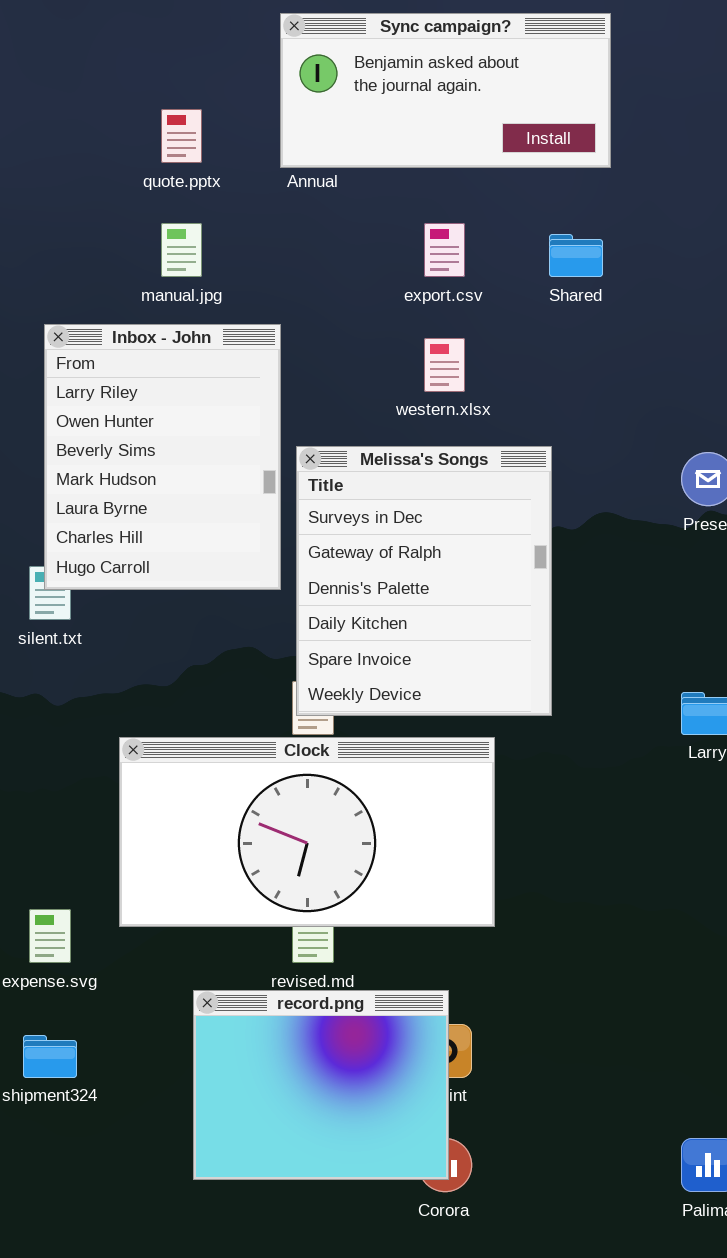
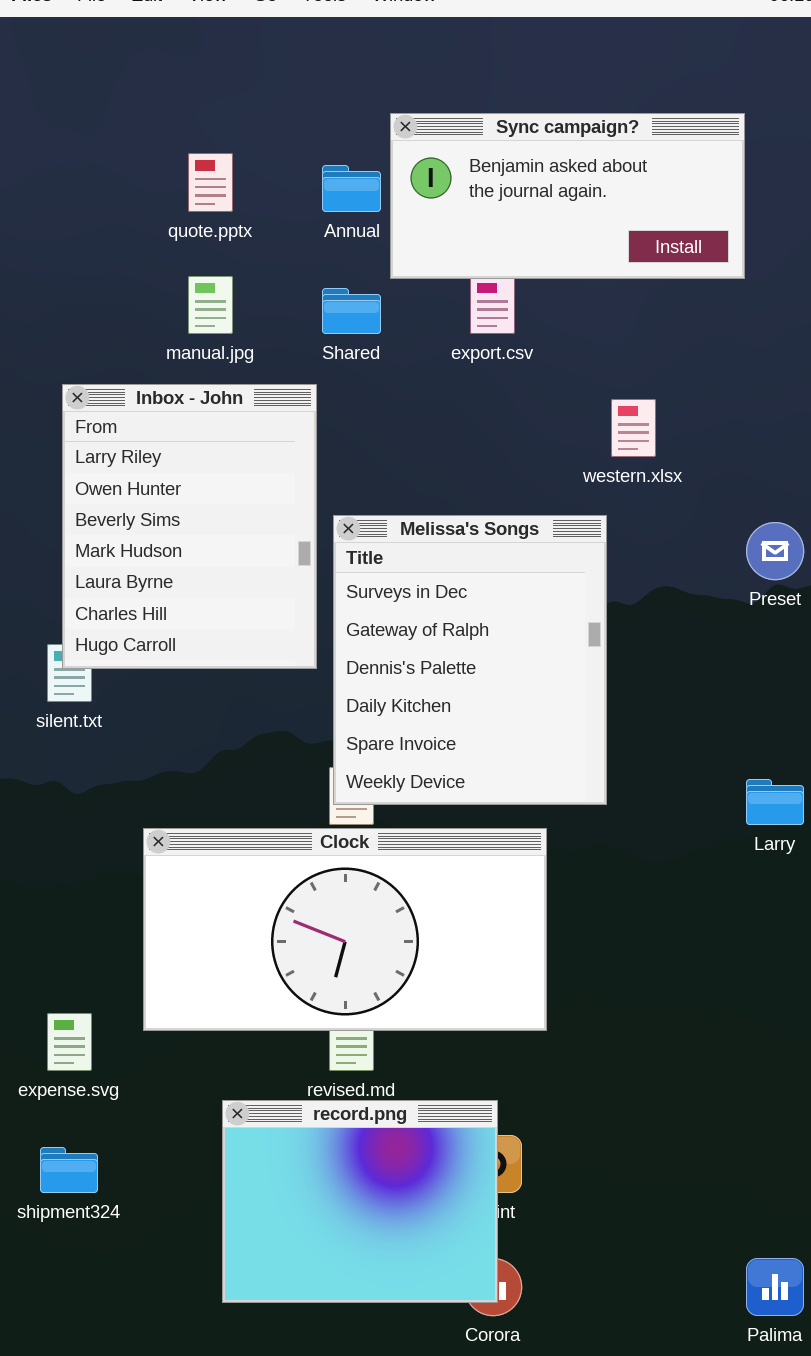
Sync campaign?: [280,13,611,168] -> [390,113,745,279], moved
Shared: [549,234,603,277] -> [322,288,381,334], moved
western.xlsx: [424,338,465,392] -> [611,399,656,457], moved

